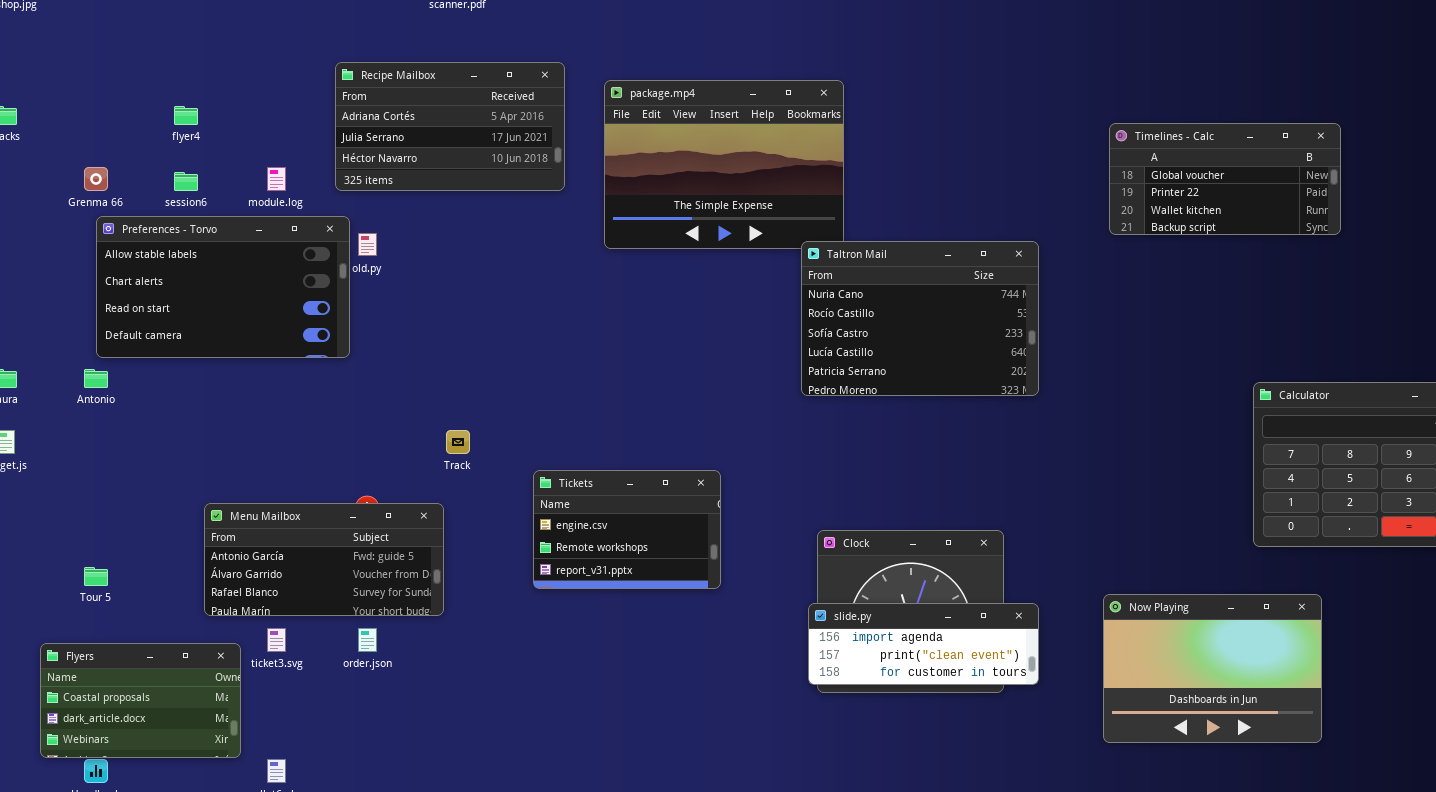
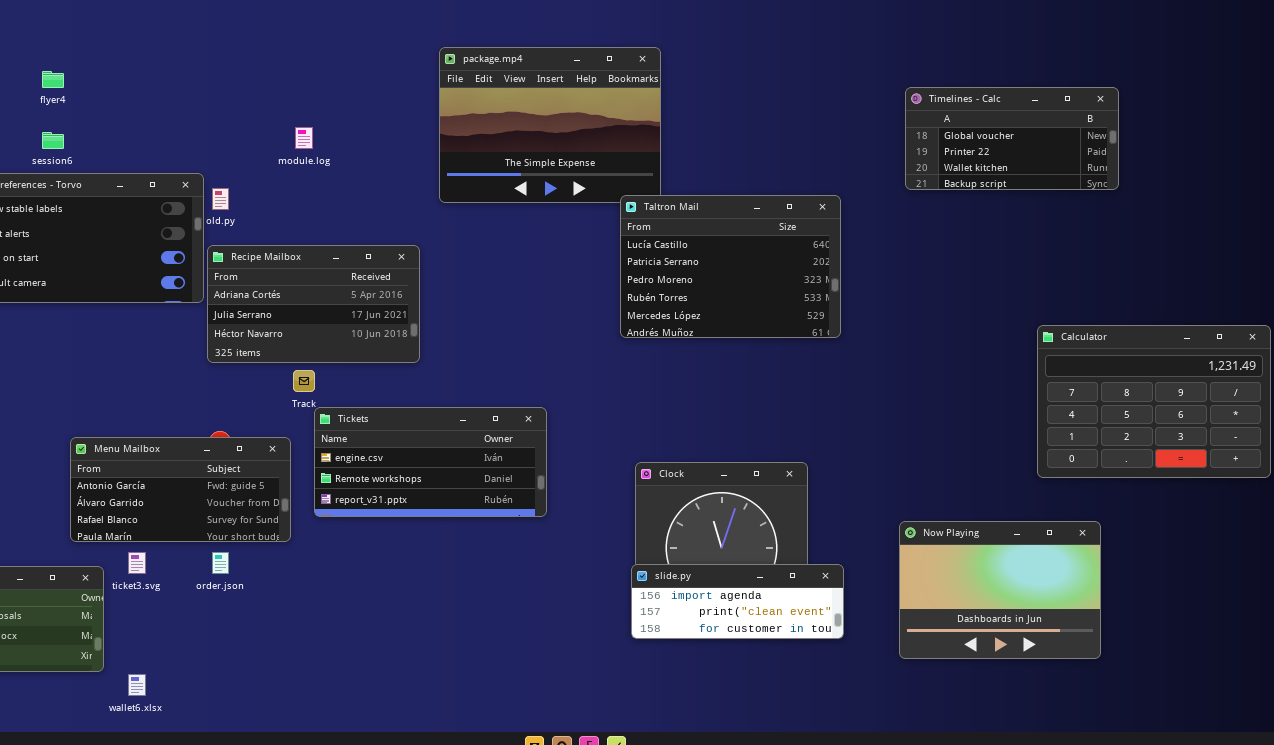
Recipe Mailbox: [335,62,565,191] -> [207,245,420,363], moved
module.log: [267,167,286,191] -> [295,127,313,149], moved
Taltron Mail: [801,241,1039,396] -> [620,195,841,338], scrolled down 3 rows
Tickets: [533,470,721,589] -> [314,407,547,517], resized
slide.py: [808,603,1039,685] -> [631,564,844,639], moved

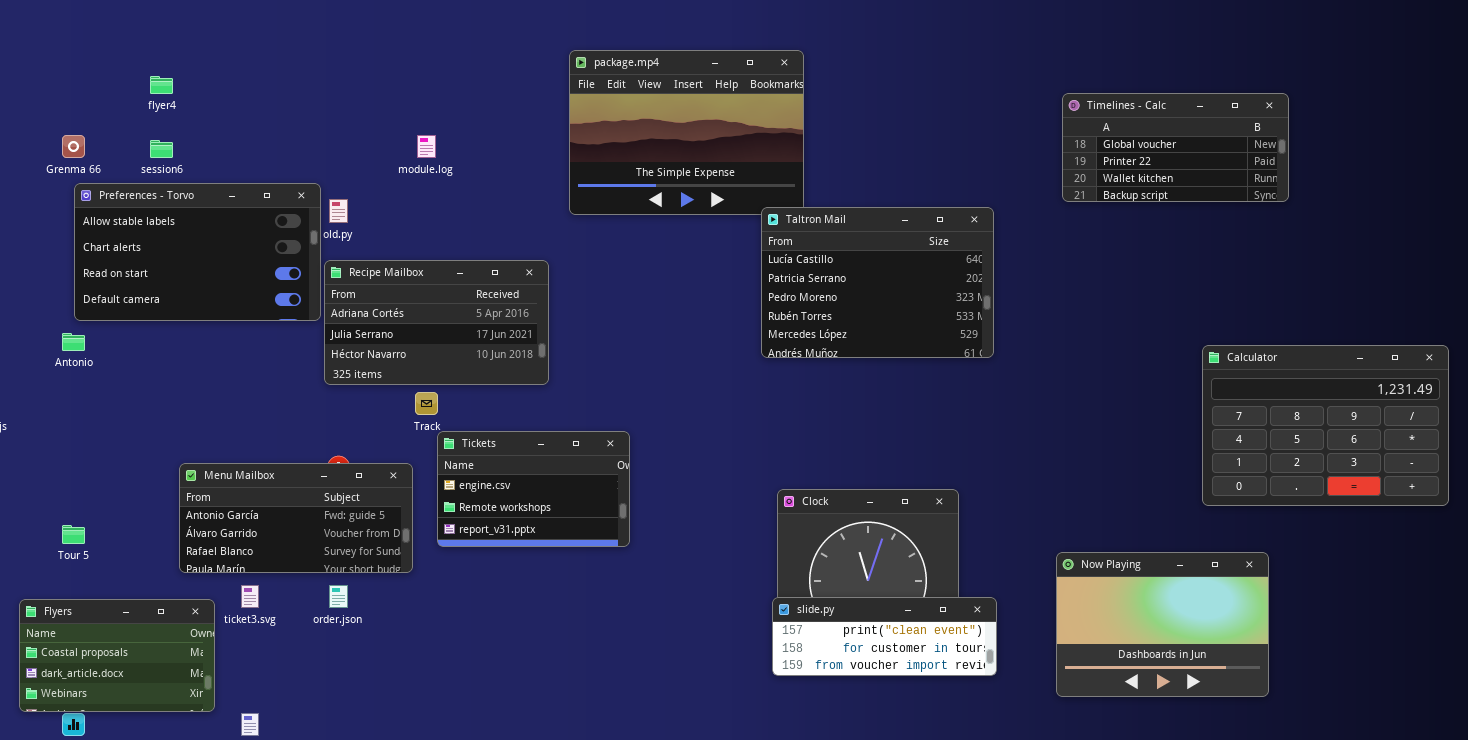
Tickets: [314,407,547,517] -> [437,431,630,547], resized
slide.py: [631,564,844,639] -> [772,597,997,676], scrolled down 1 row

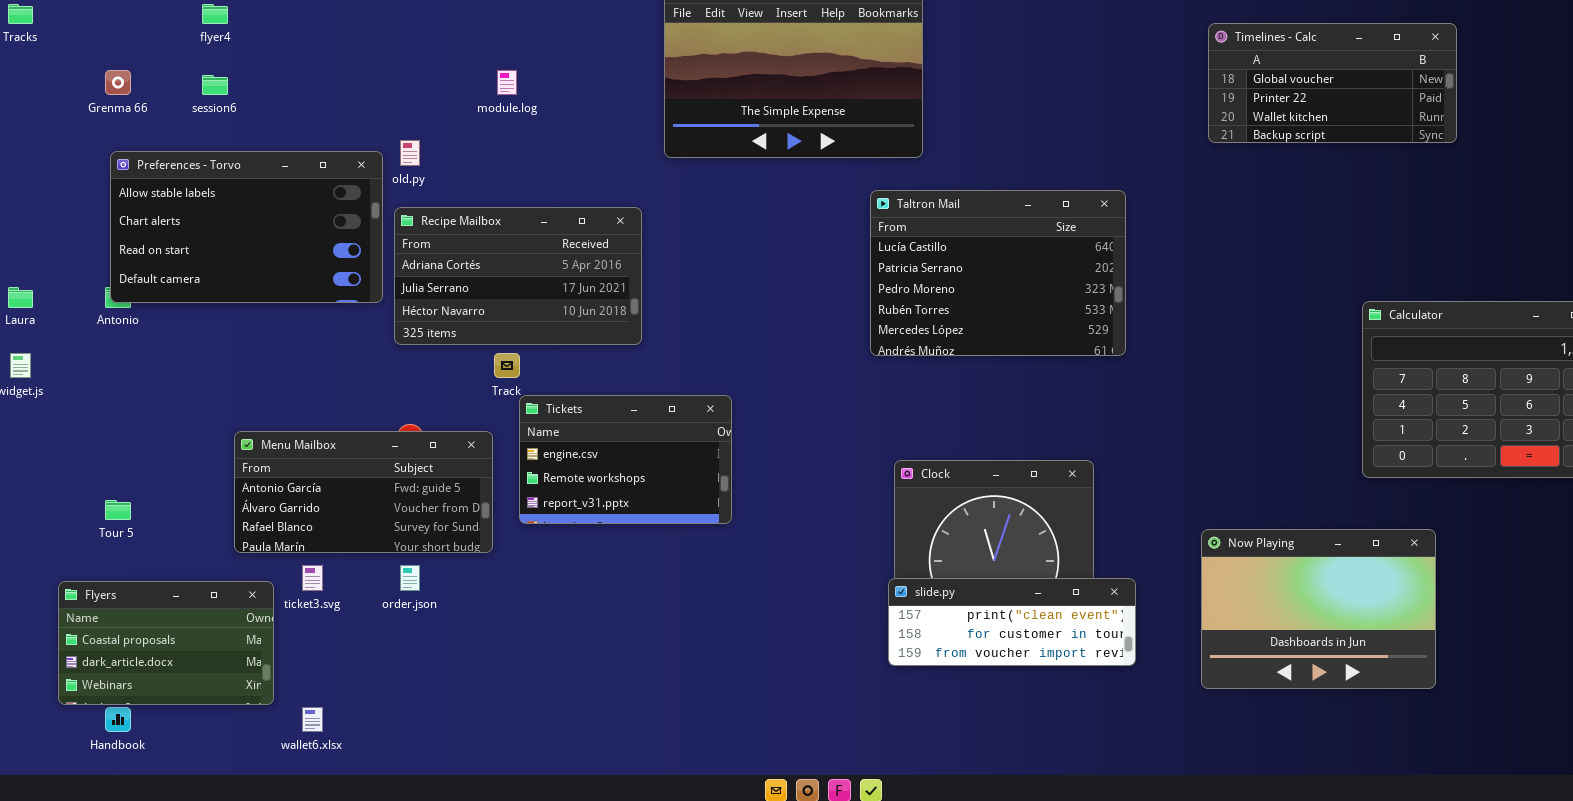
Preferences - Torvo: [74,183,321,321] -> [110,151,383,303], moved
Taltron Mail: [761,207,994,358] -> [870,190,1126,356], moved

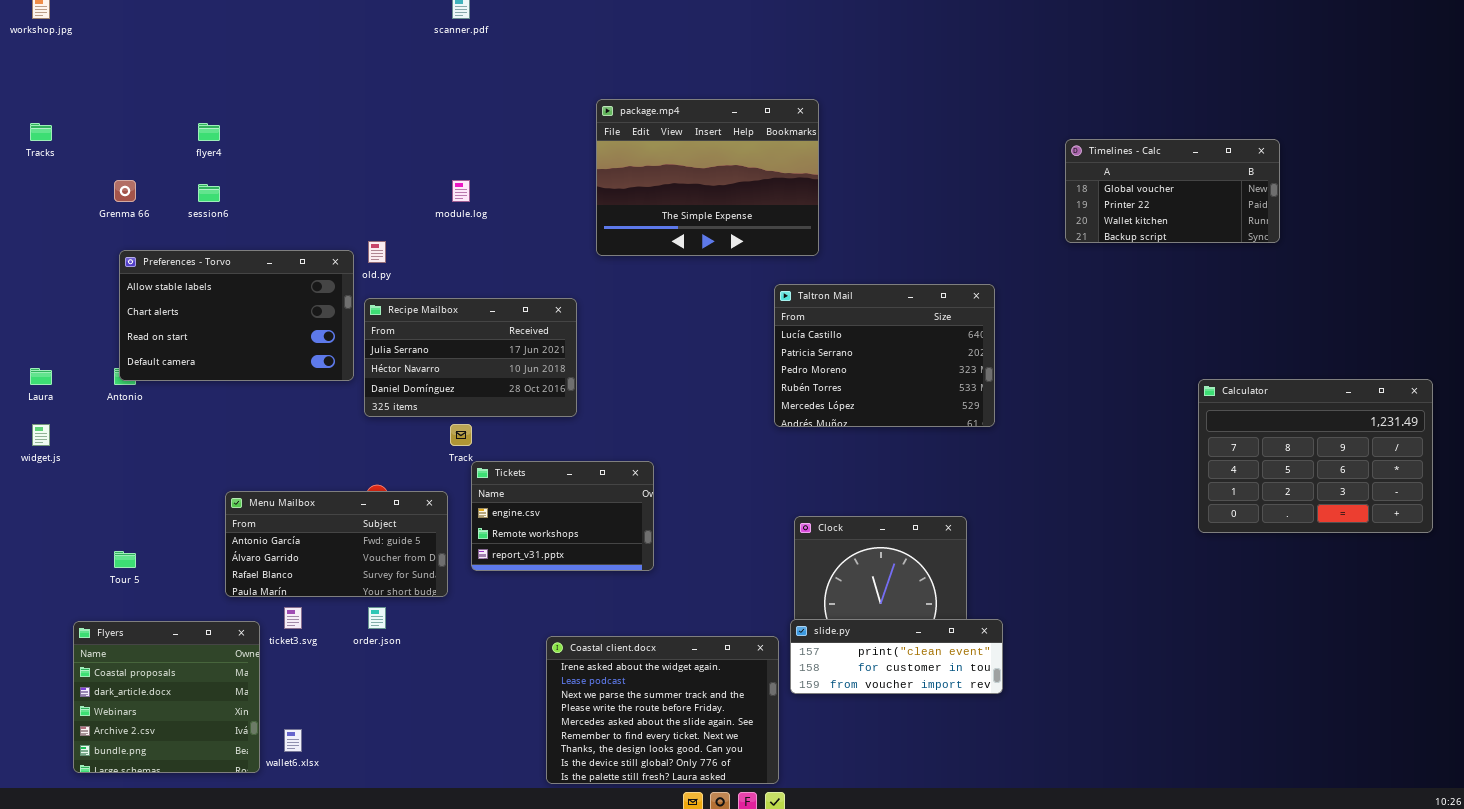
Recipe Mailbox: [394,207,642,345] -> [364,298,577,417], scrolled down 1 row
Now Playing: [1201,529,1436,689] -> none, closed
Flyers: [58,581,274,705] -> [73,621,260,773], resized
Coastal client.docx: none -> [546,636,779,784], opened

